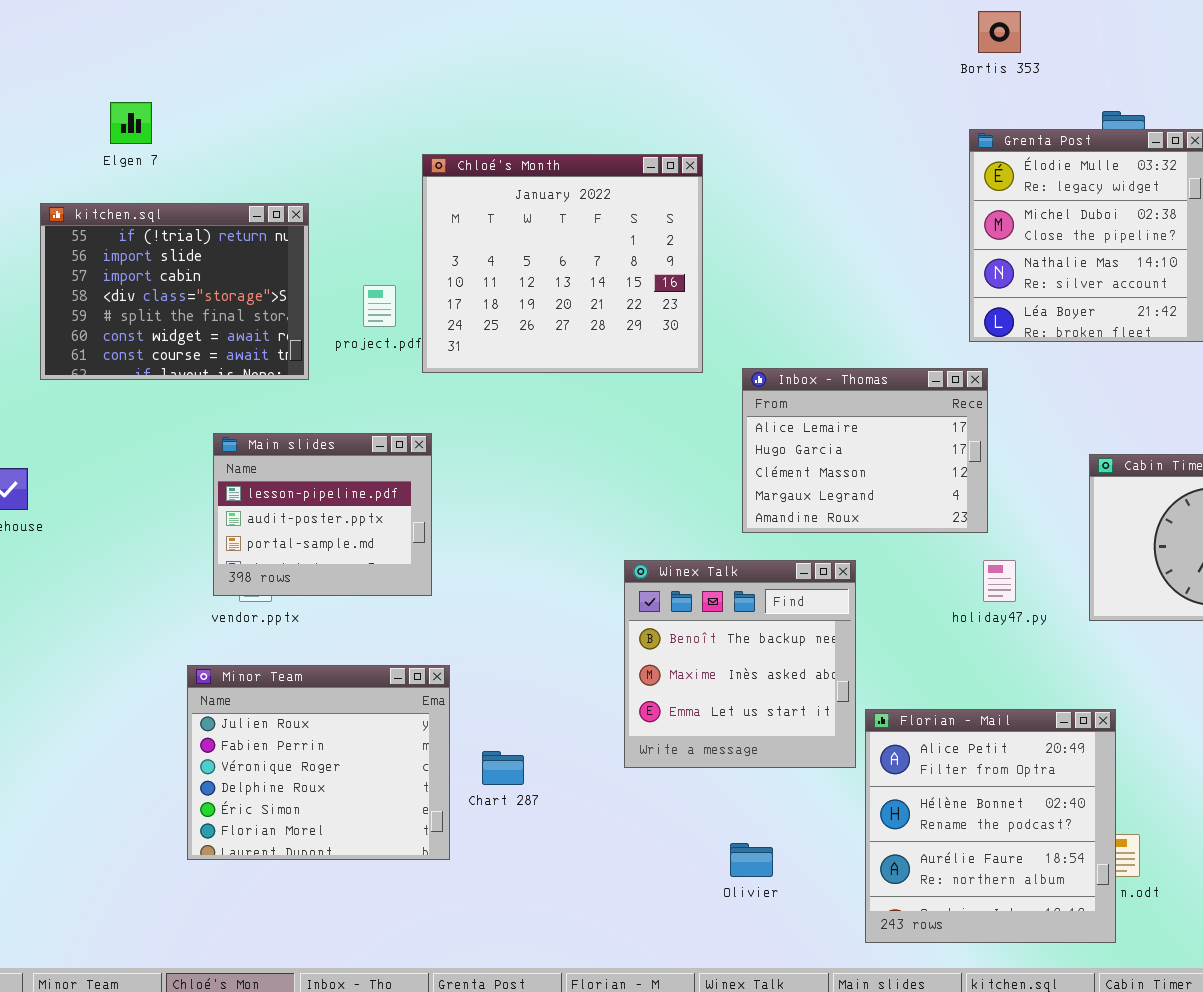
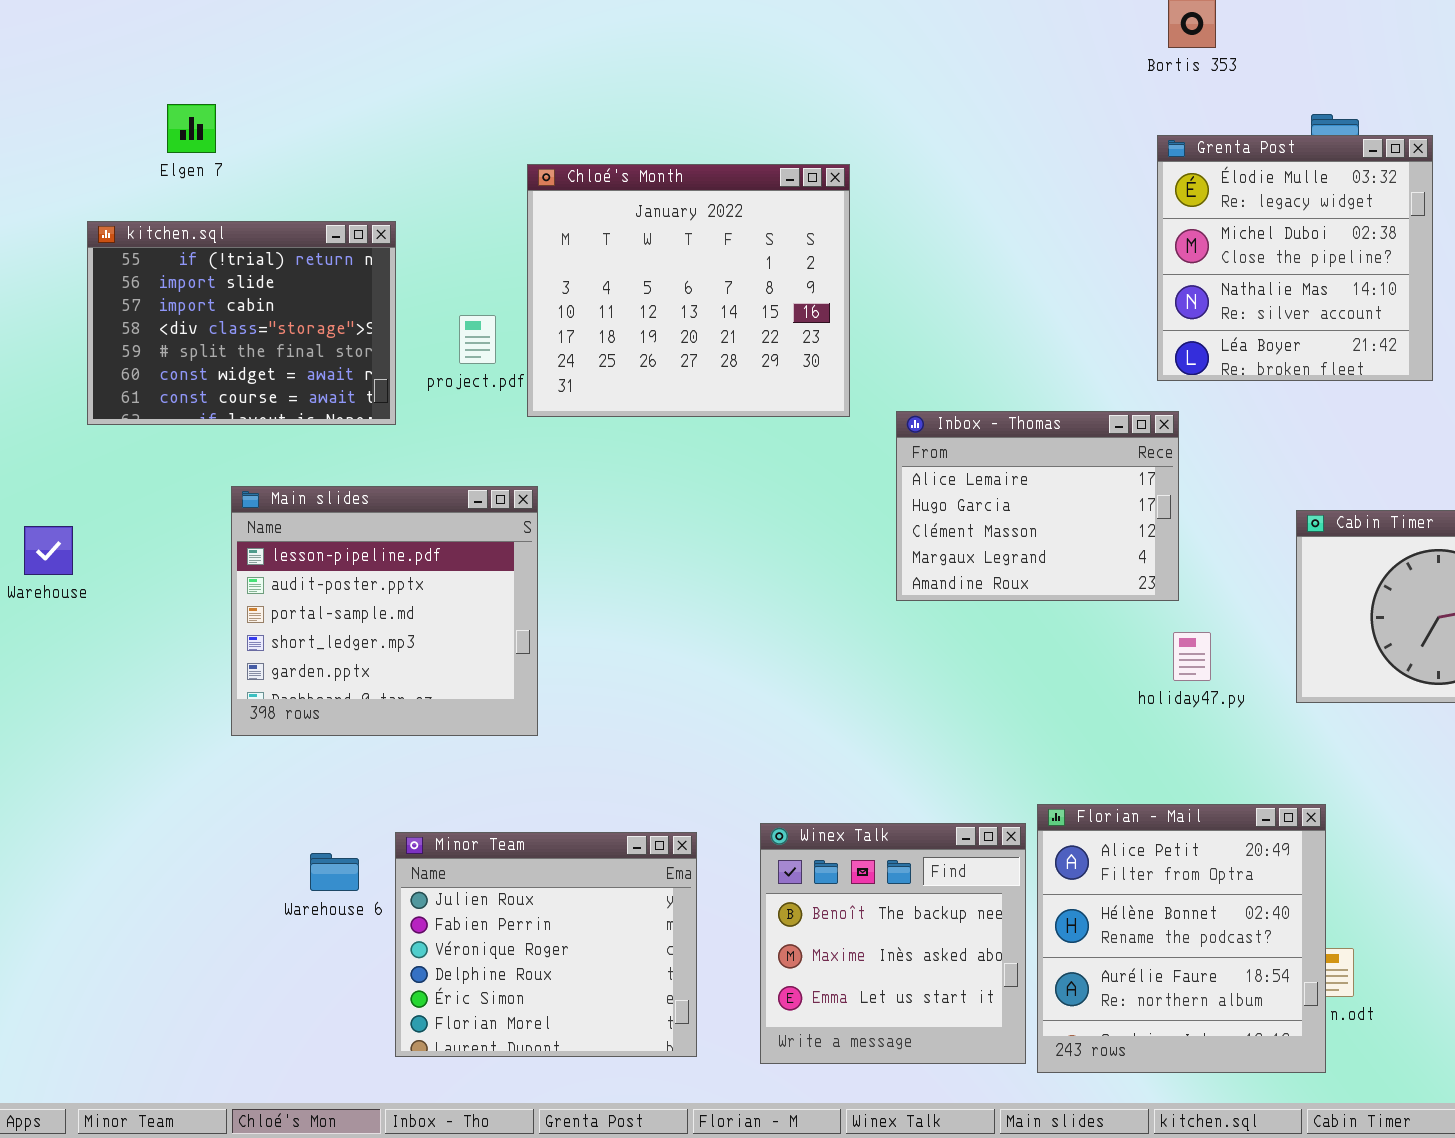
Main slides: [213,433,432,596] -> [231,486,538,736], resized
Winex Talk: [624,560,856,768] -> [760,823,1026,1064], moved
Minor Team: [187,665,450,860] -> [395,832,697,1057], moved

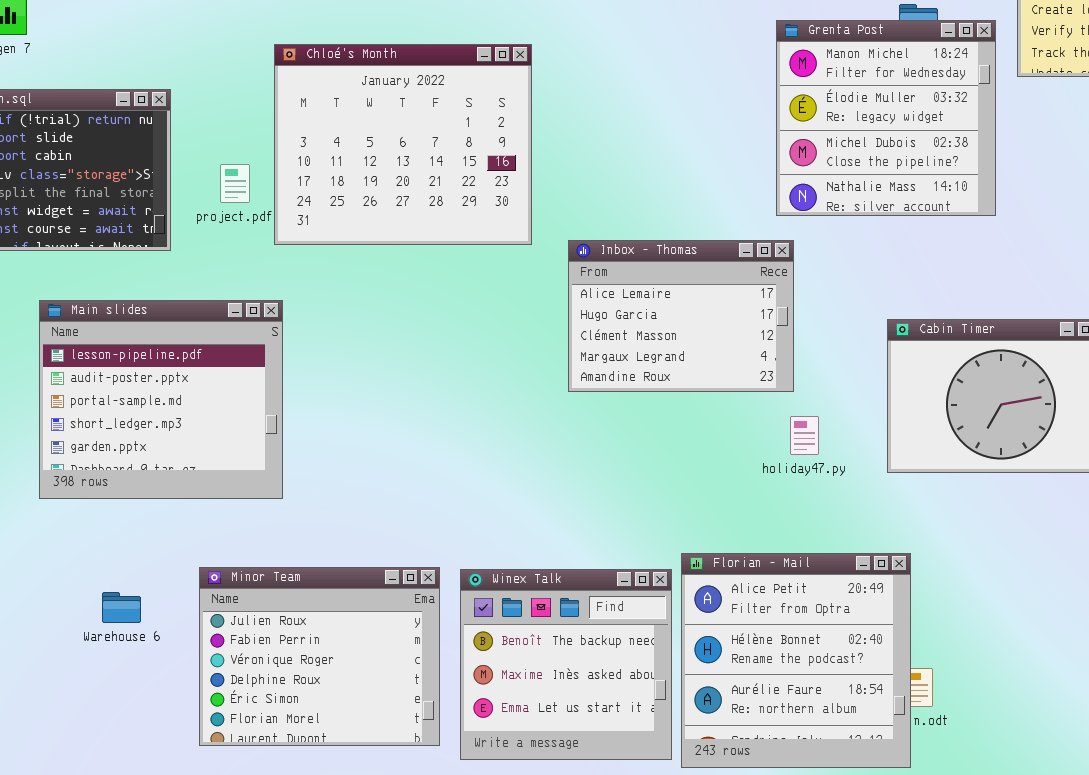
Grenta Post: [1157,135,1433,381] -> [776,20,996,216], scrolled up 1 row
Minor Team: [395,832,697,1057] -> [199,567,440,746], moved

